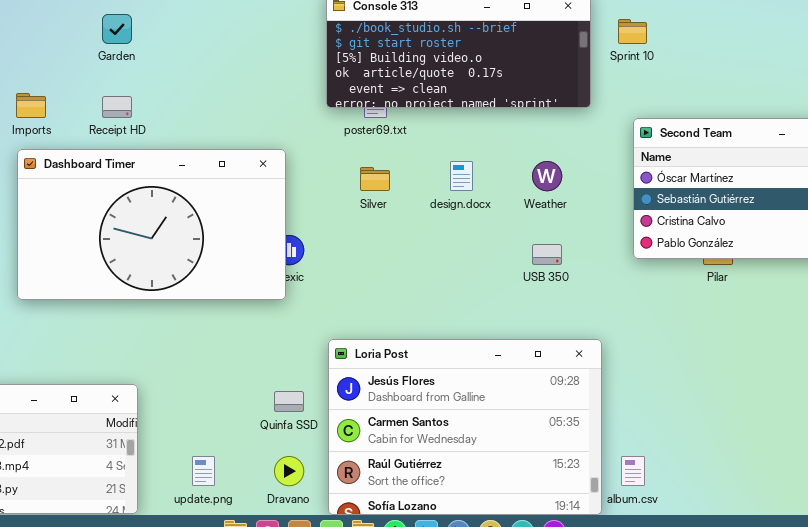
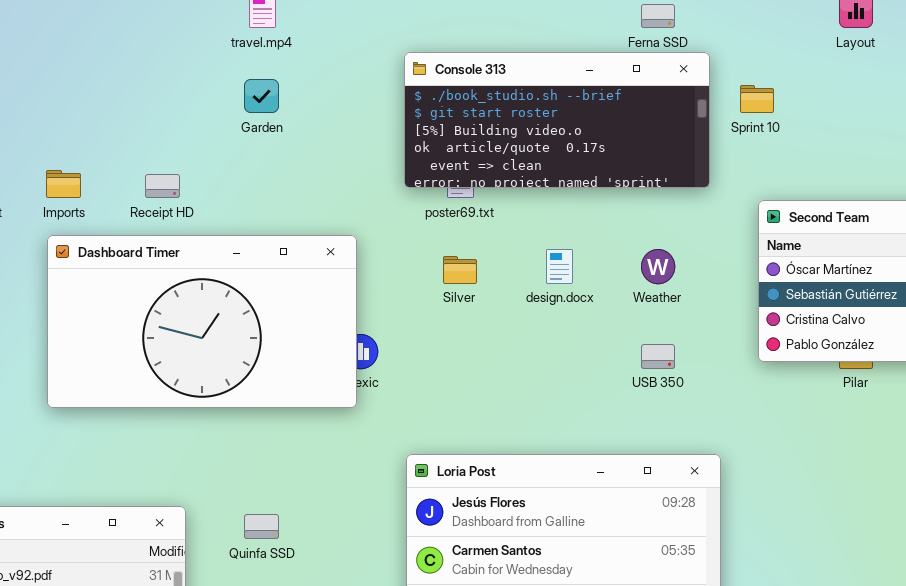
Garden: [102,14,132,44] -> [244,79,279,113], moved
Quinfa SSD: [274,391,304,412] -> [244,514,279,539], moved

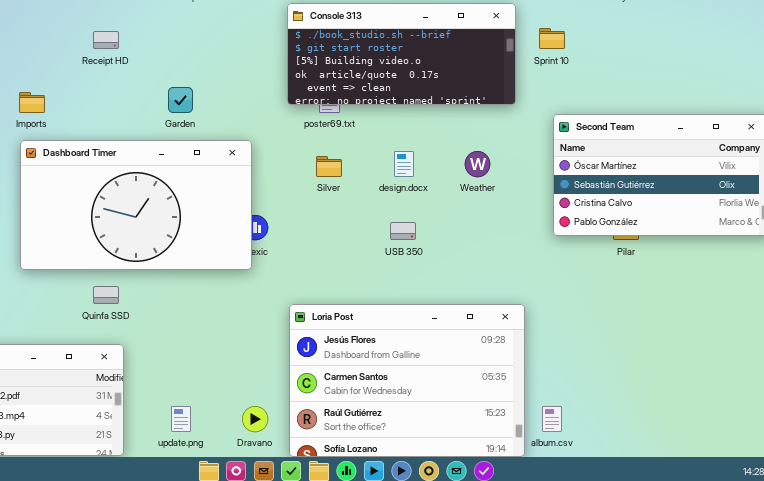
Garden: [244,79,279,113] -> [168,87,193,113], moved
Receipt HD: [145,174,180,198] -> [93,31,119,49], moved
USB 350: [641,344,675,369] -> [390,222,416,240], moved
Quinfa SSD: [244,514,279,539] -> [93,286,119,304], moved

